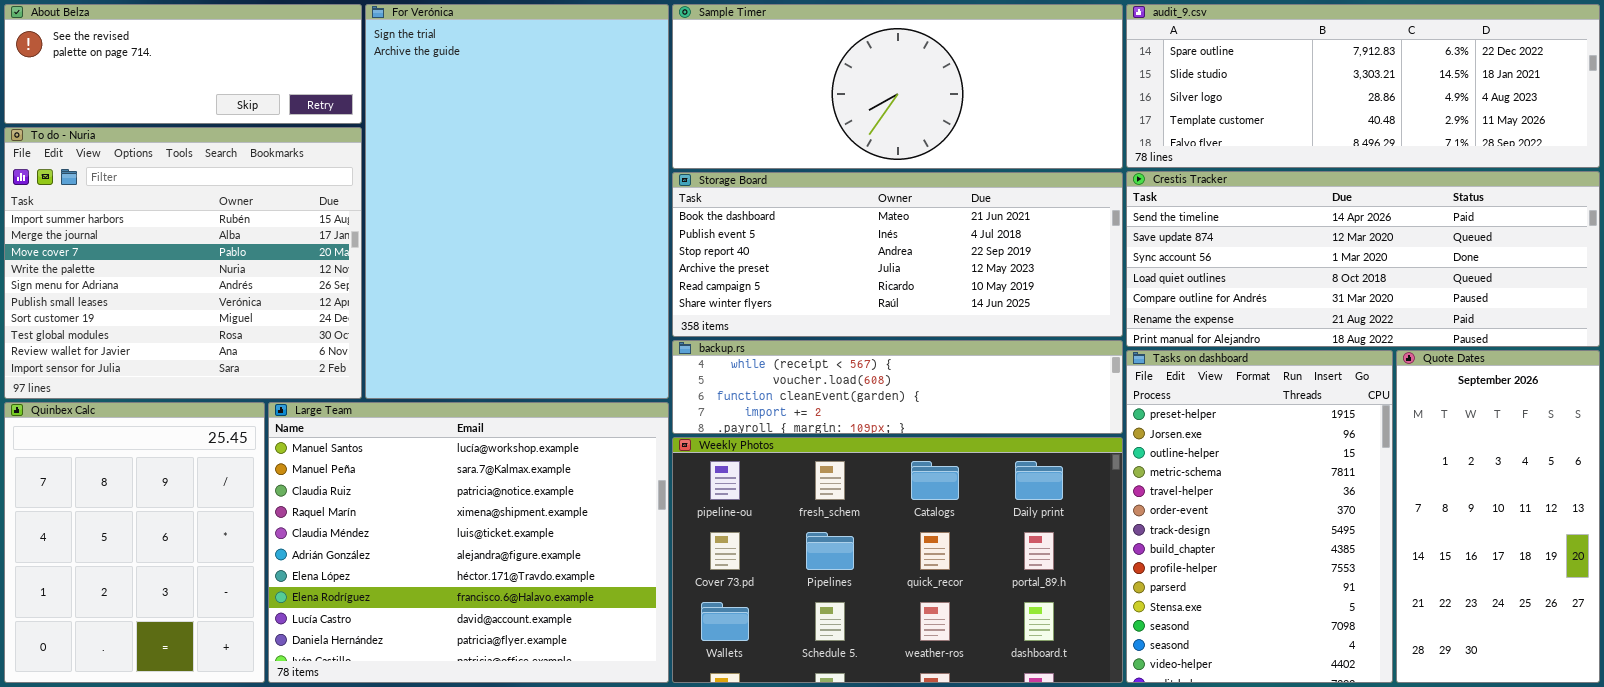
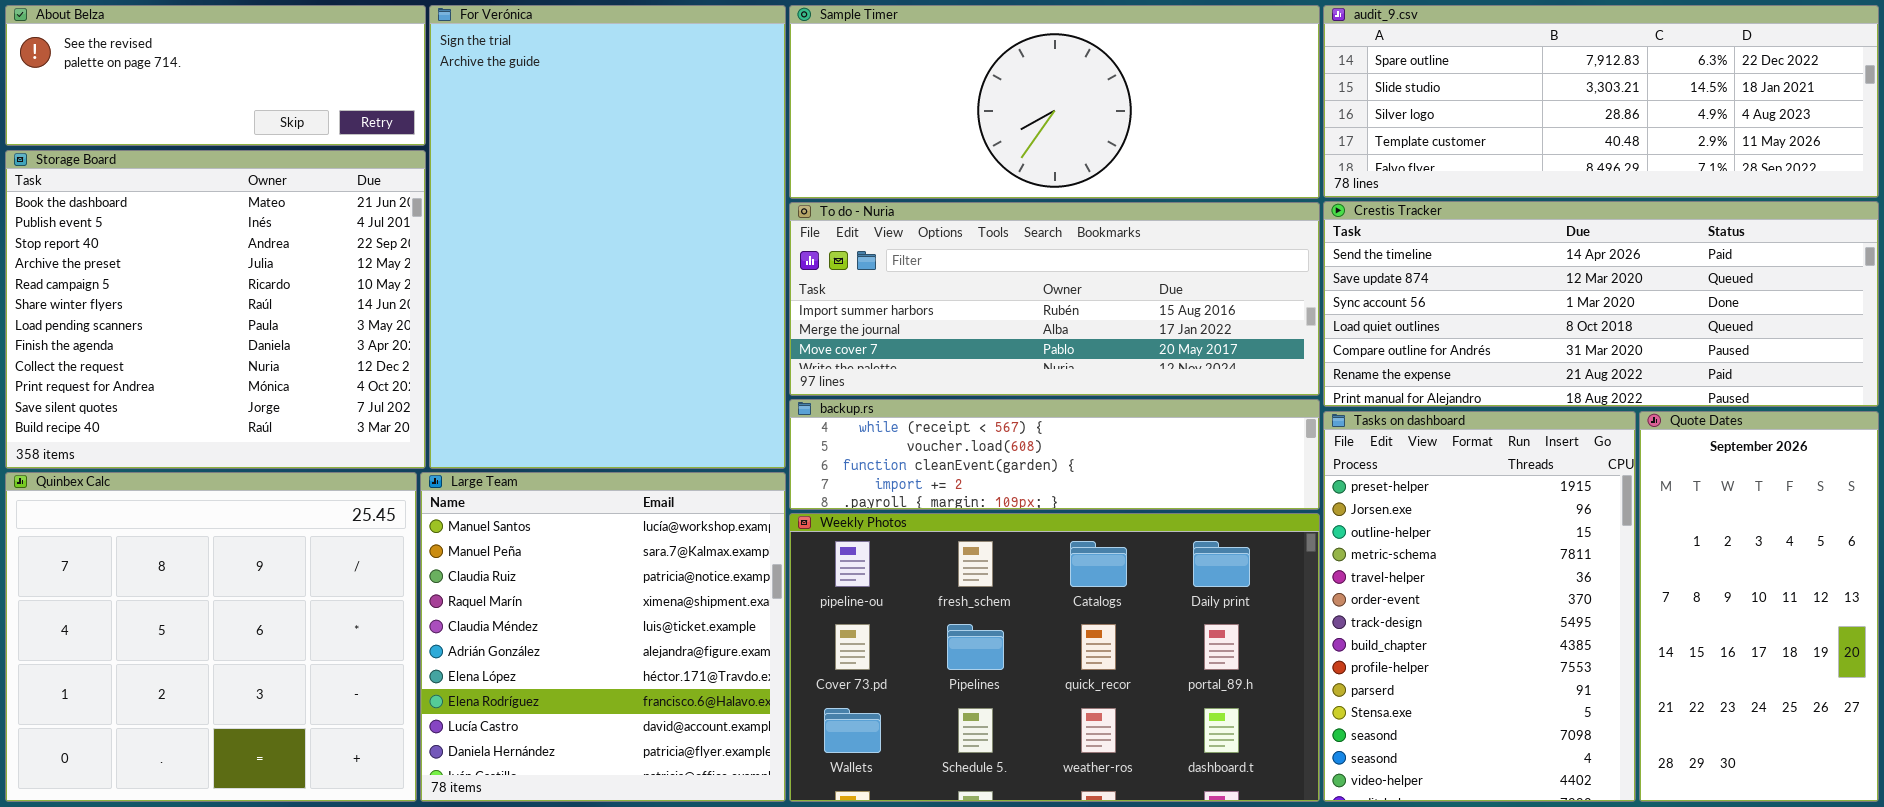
To do - Nuria: [4,127,362,399] -> [789,202,1320,396], moved, resized
Storage Board: [672,172,1123,337] -> [5,150,426,469], moved, resized
Quinbex Calc: [4,402,265,683] -> [5,472,417,802], resized
Large Team: [268,402,669,683] -> [420,472,786,802], resized

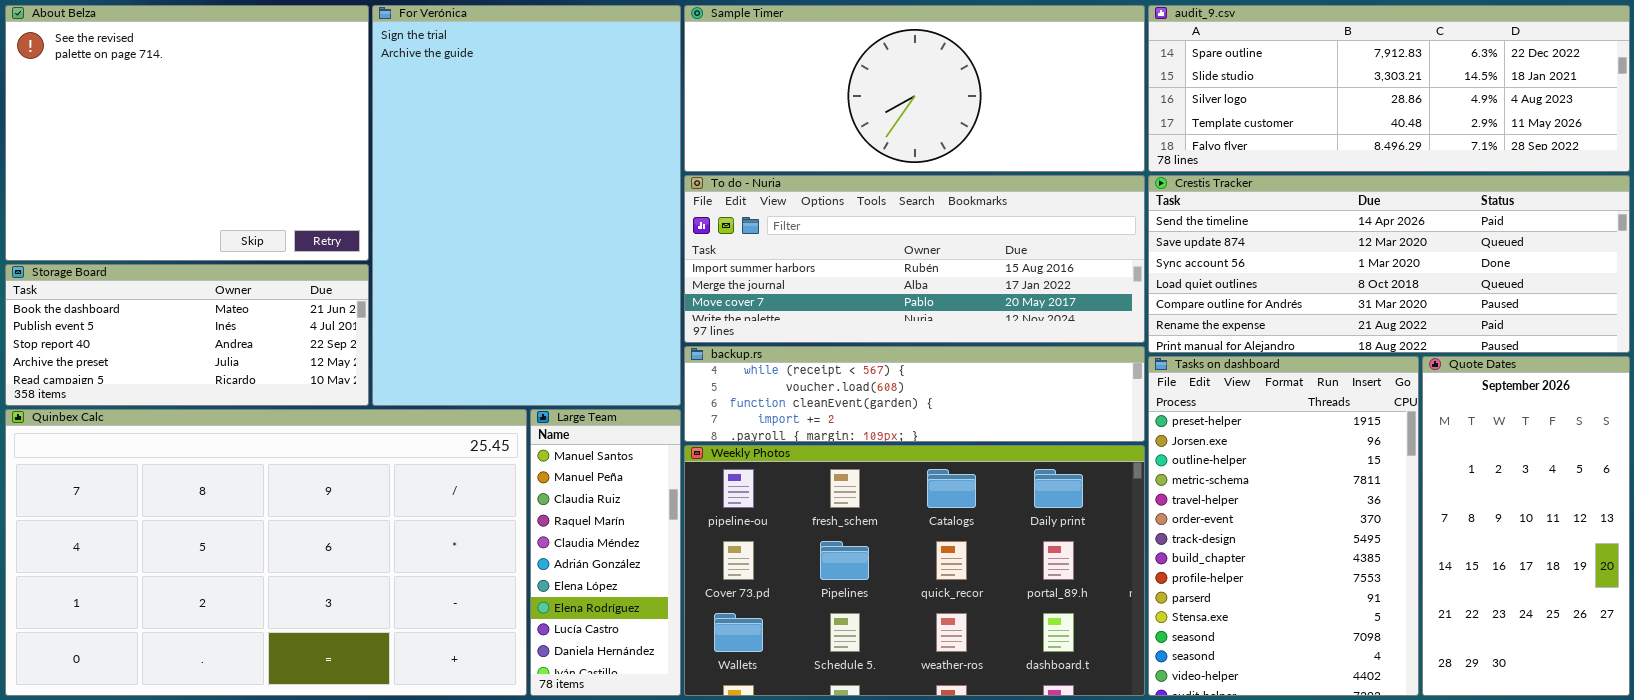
About Belza: [5,5,426,146] -> [5,5,369,261], resized
Storage Board: [5,150,426,469] -> [5,264,369,406], resized
Quinbex Calc: [5,472,417,802] -> [5,409,527,696], resized
Large Team: [420,472,786,802] -> [530,409,681,696], resized

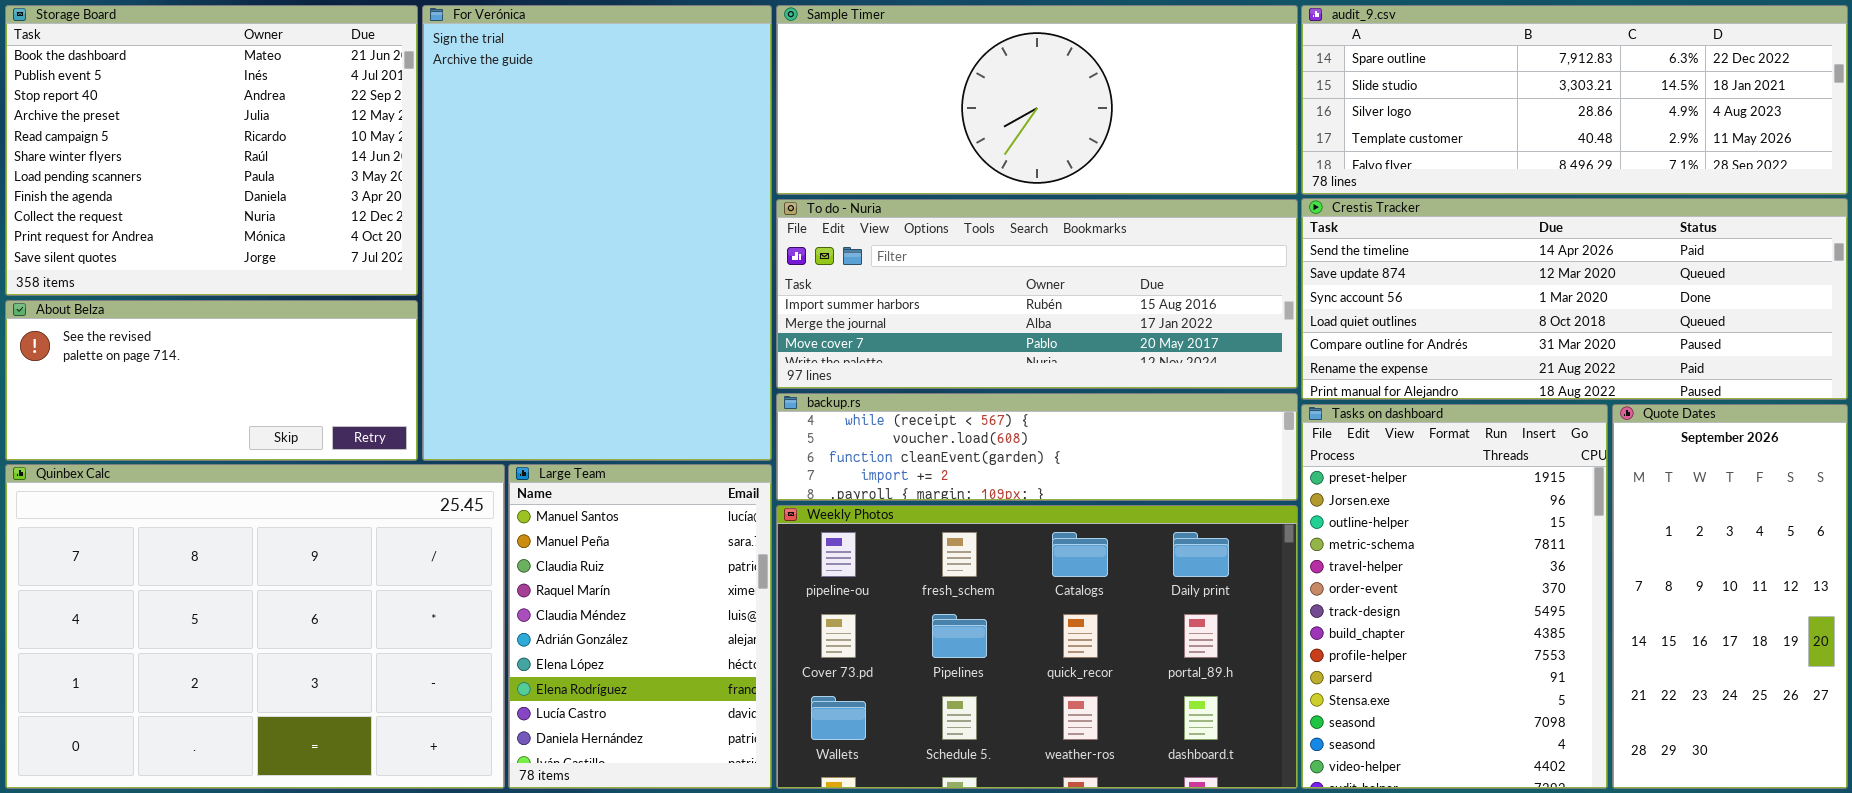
About Belza: [5,5,369,261] -> [5,300,418,461], moved, resized
Storage Board: [5,264,369,406] -> [5,5,418,296], moved, resized
Quinbex Calc: [5,409,527,696] -> [5,464,505,789], resized
Large Team: [530,409,681,696] -> [508,464,772,789], resized

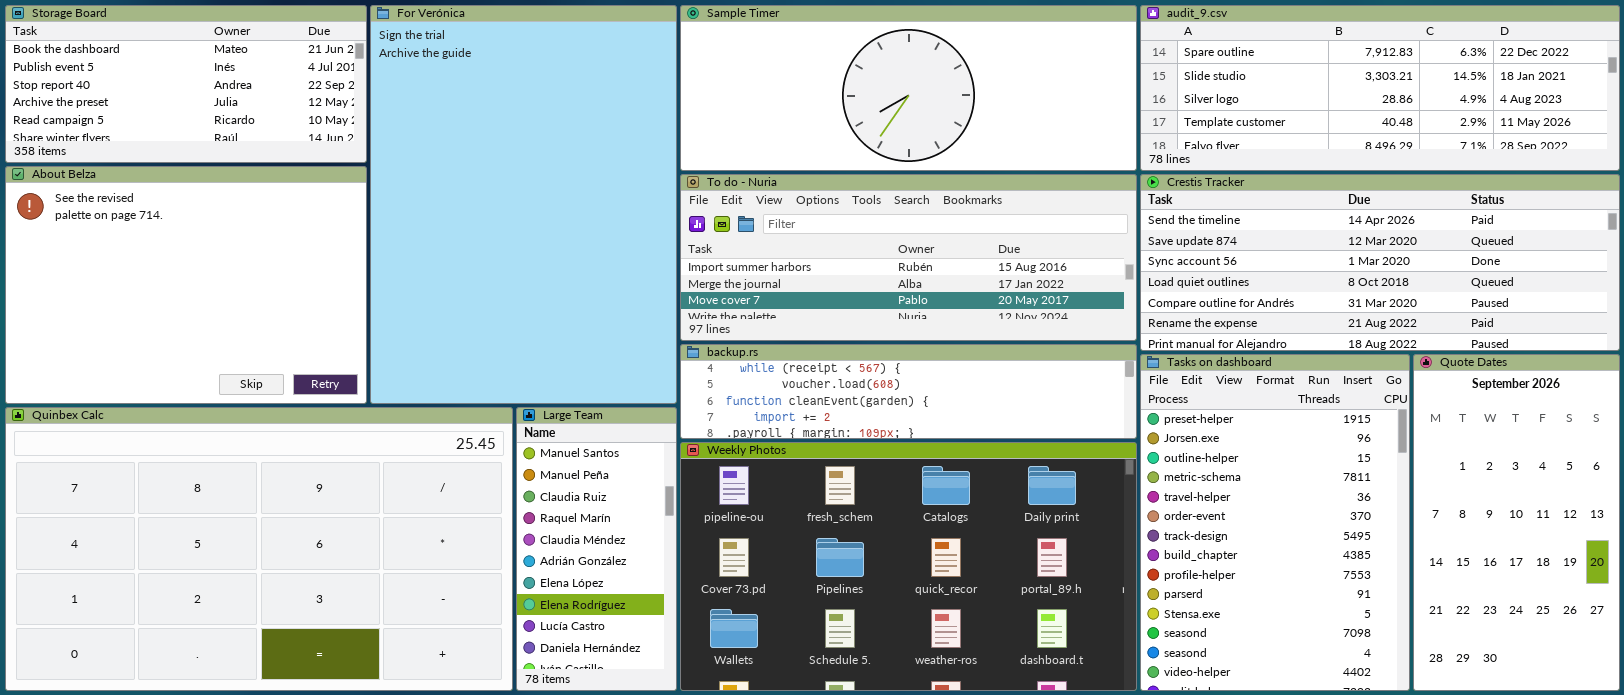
Storage Board: [5,5,418,296] -> [5,5,367,163], resized
About Belza: [5,300,418,461] -> [5,166,367,404], resized
Quinbex Calc: [5,464,505,789] -> [5,407,513,691], resized
Large Team: [508,464,772,789] -> [516,407,677,691], resized

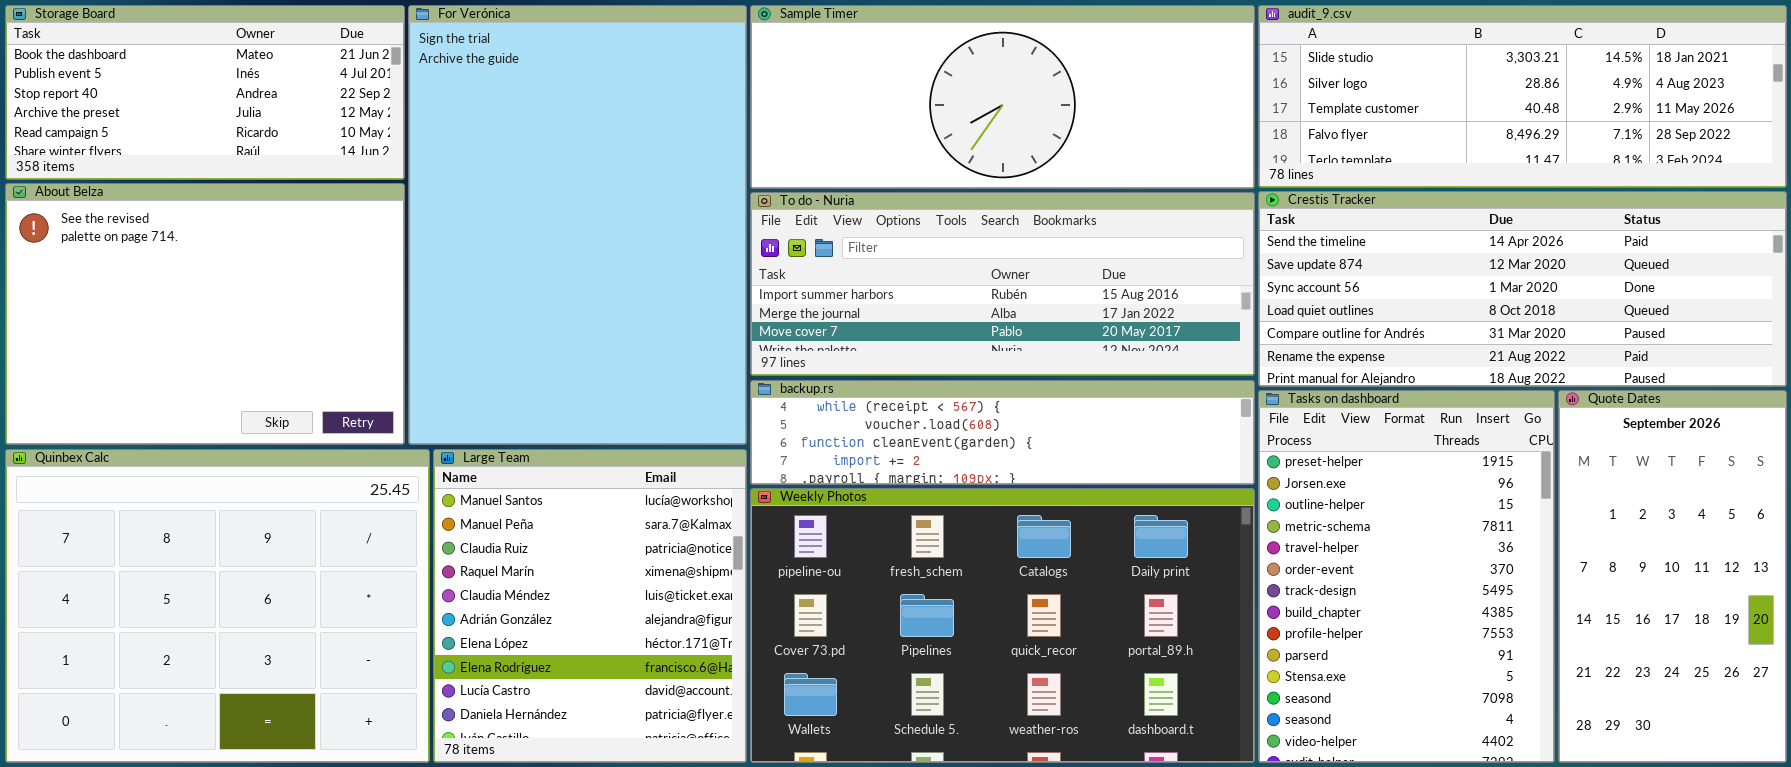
audit_9.csv: [1140,5,1620,171] -> [1258,5,1787,188], scrolled down 1 row
Quinbex Calc: [5,407,513,691] -> [5,449,430,763], resized
Large Team: [516,407,677,691] -> [433,449,747,763], resized

